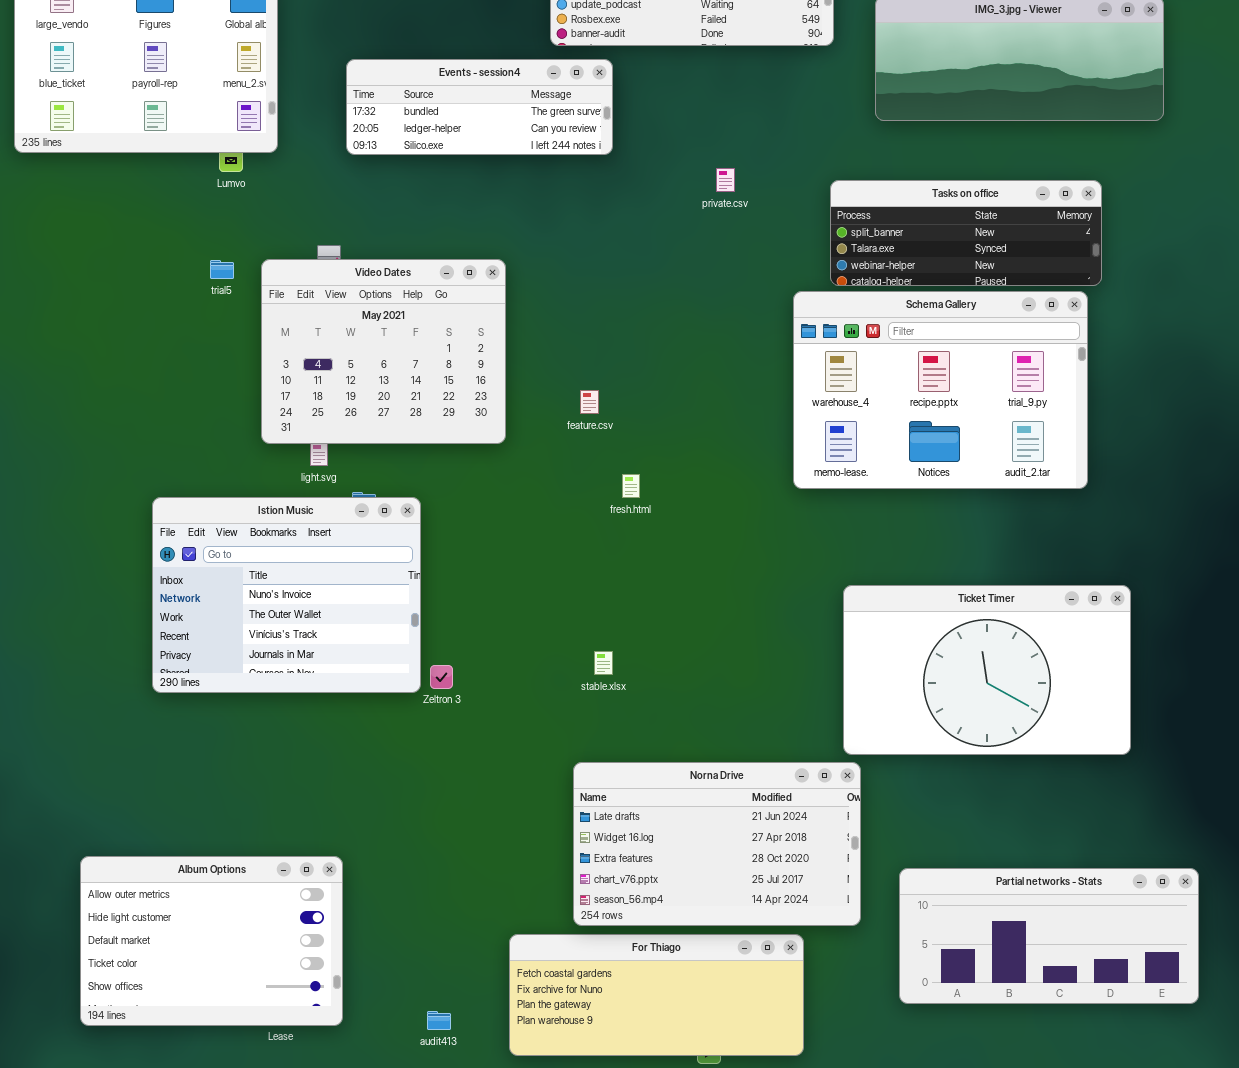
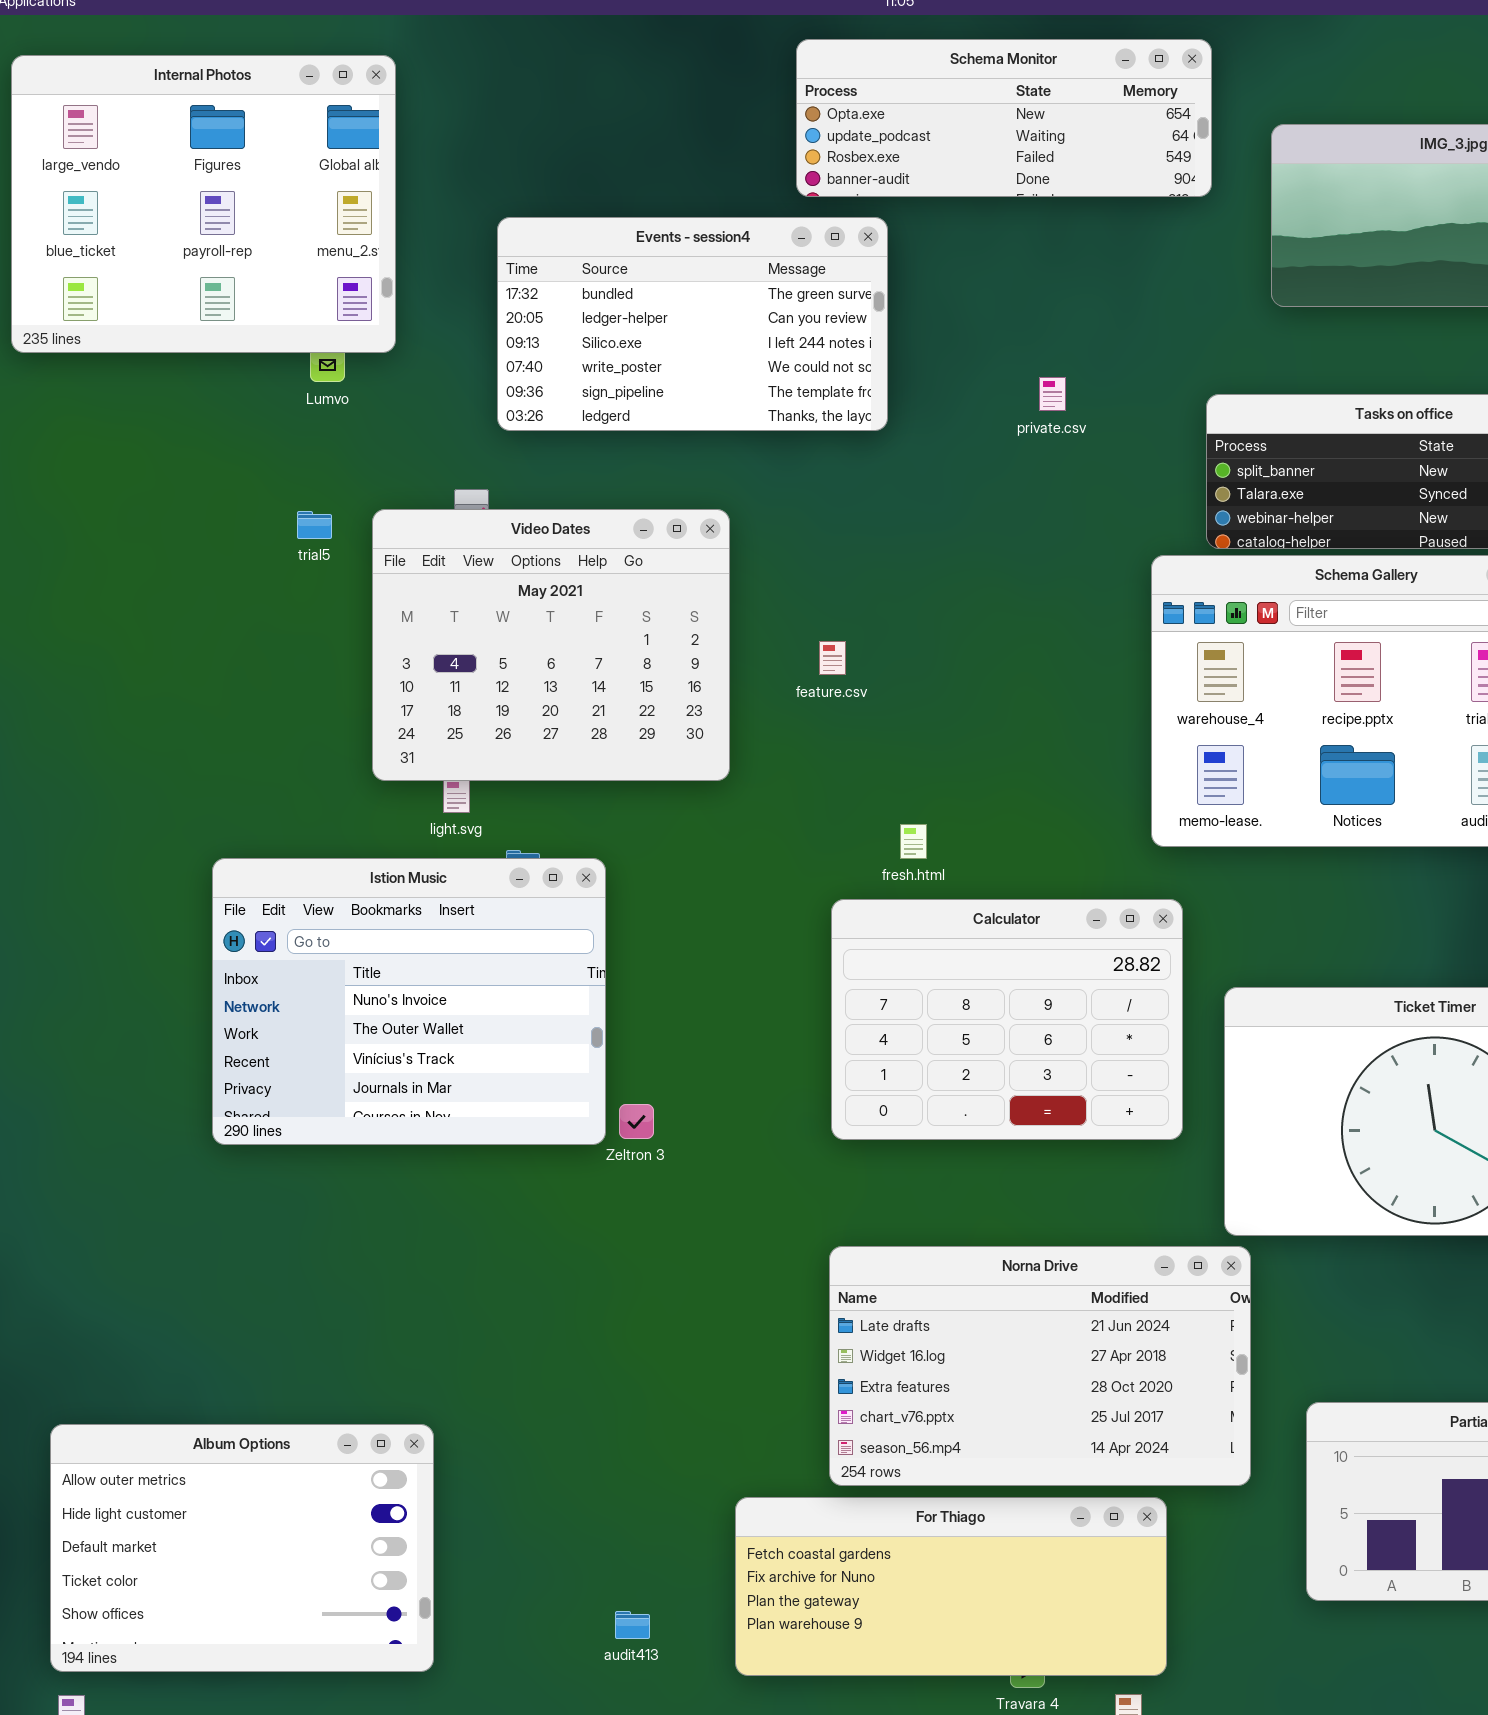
Events - session4: [346,59,613,155] -> [497,217,888,431], resized
feature.csv: [580,390,599,414] -> [819,641,846,675], moved
Calculator: none -> [831,899,1183,1140], opened
Album Options: [80,856,343,1026] -> [50,1424,434,1672], moved

